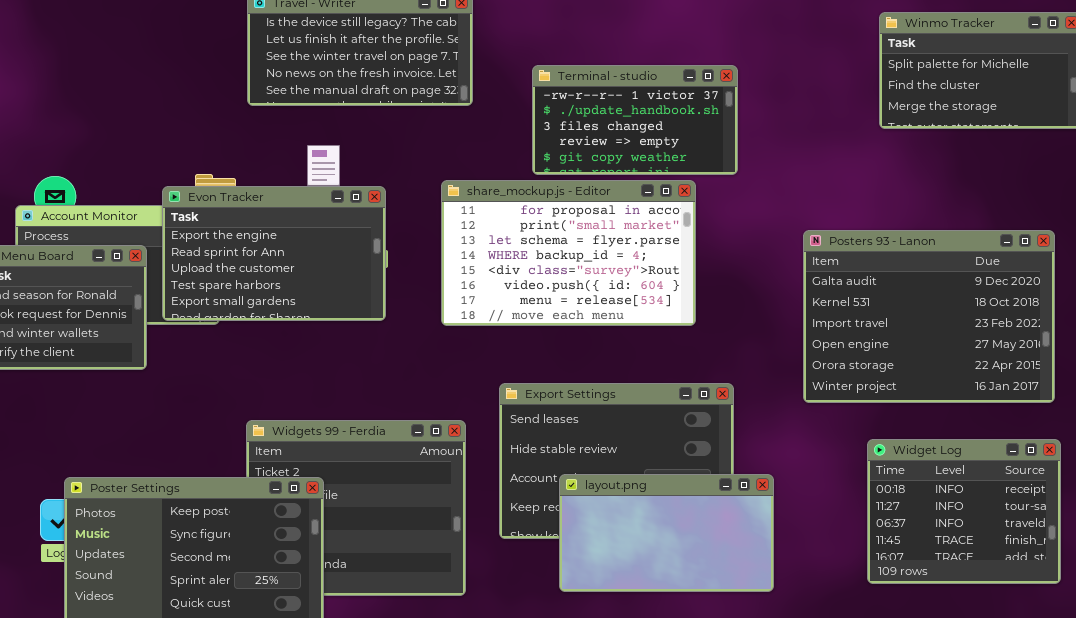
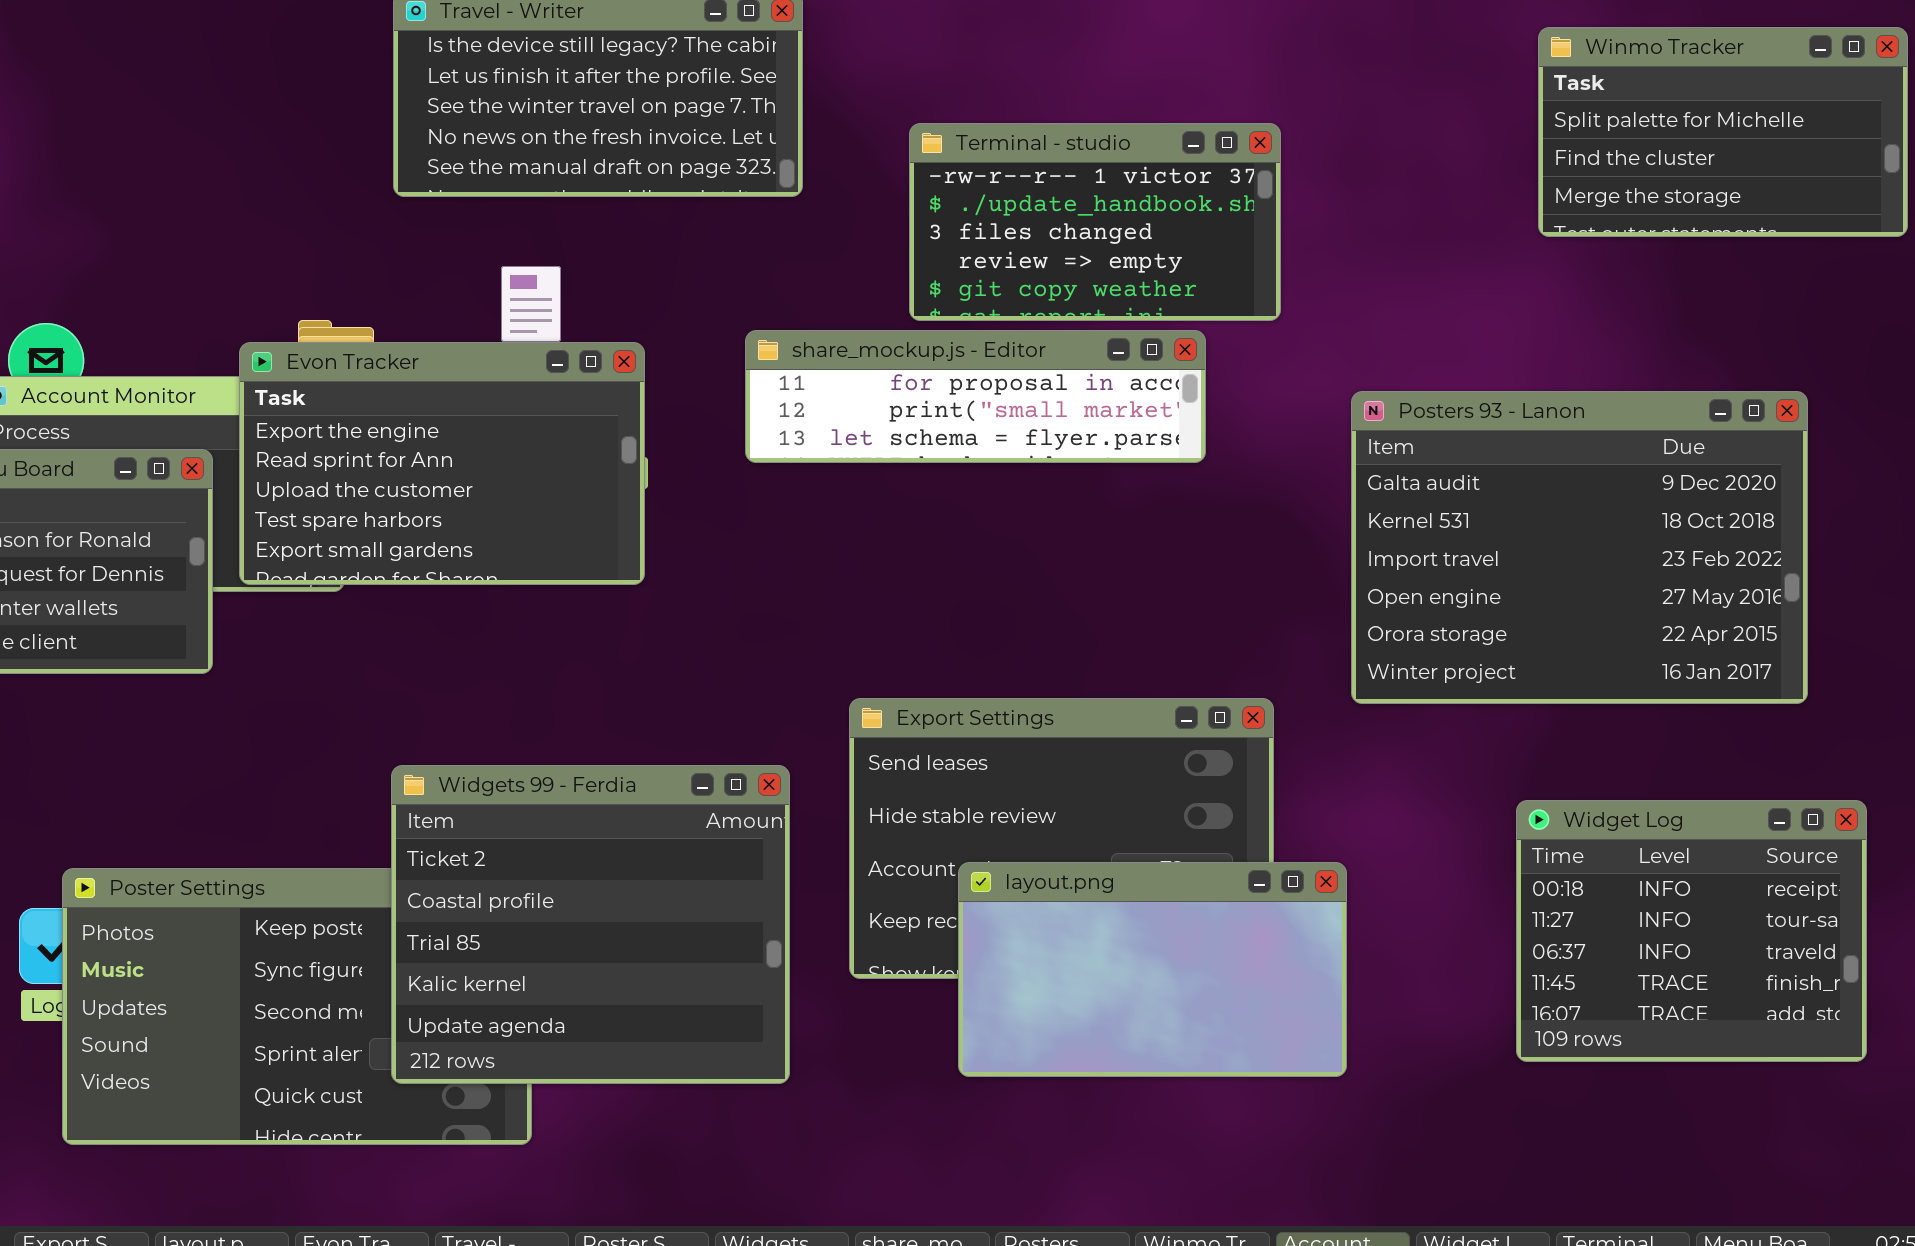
share_mockup.js - Editor: [441,180,696,326] -> [745,330,1206,463], resized
Posters 93 - Lanon: [803,230,1055,403] -> [1351,391,1808,704], moved
Widgets 99 - Ferdia: [246,420,466,596] -> [391,765,790,1084], raised

